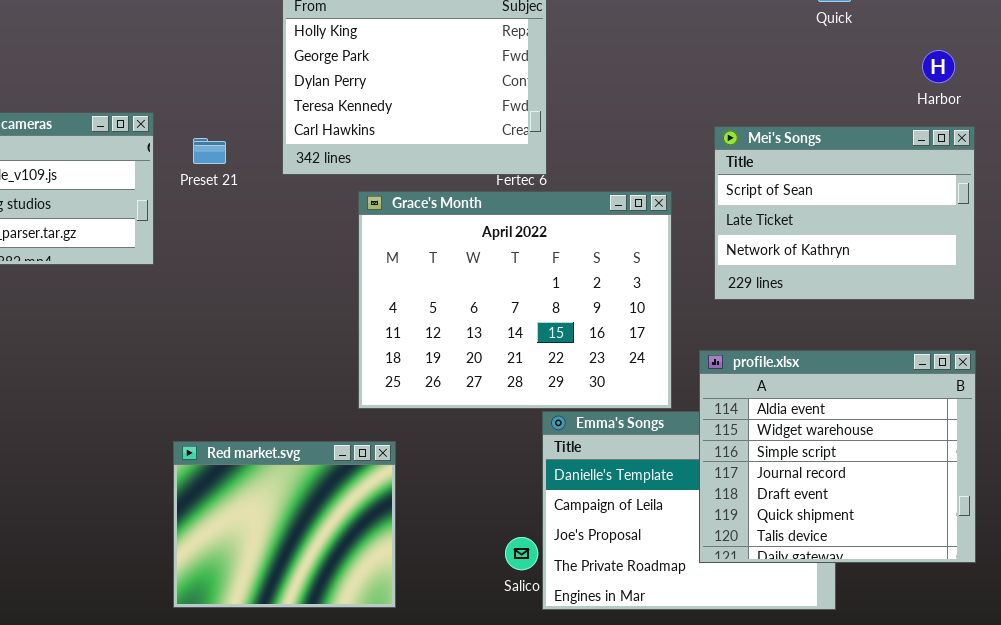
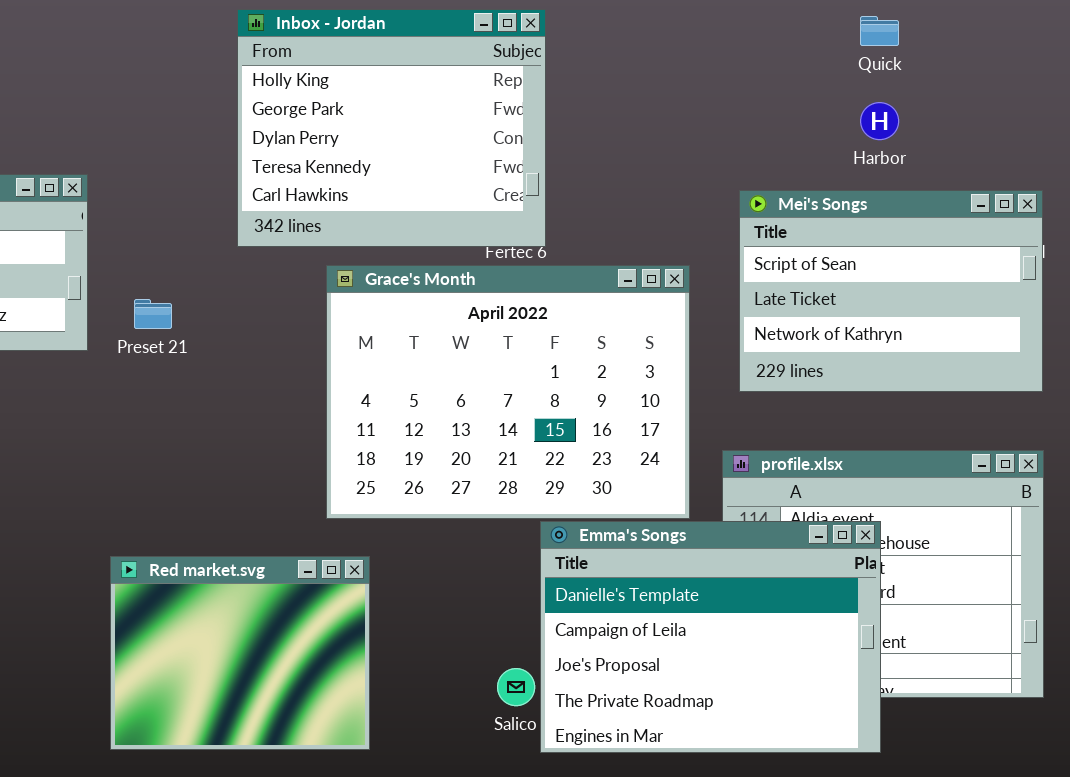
Harbor: [922,50,955,83] -> [860,102,899,140], moved
Preset 21: [193,138,226,164] -> [134,299,172,329], moved
Emma's Songs: [542,411,836,610] -> [540,521,881,753], raised

